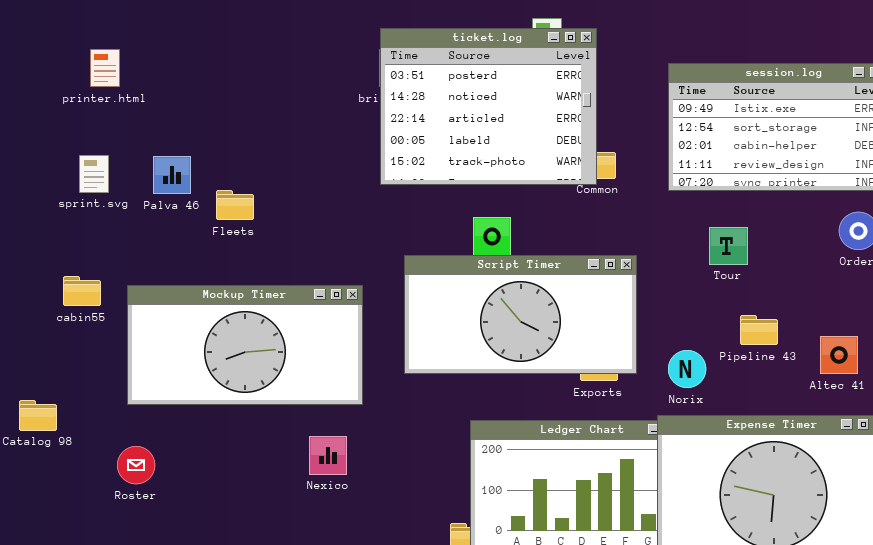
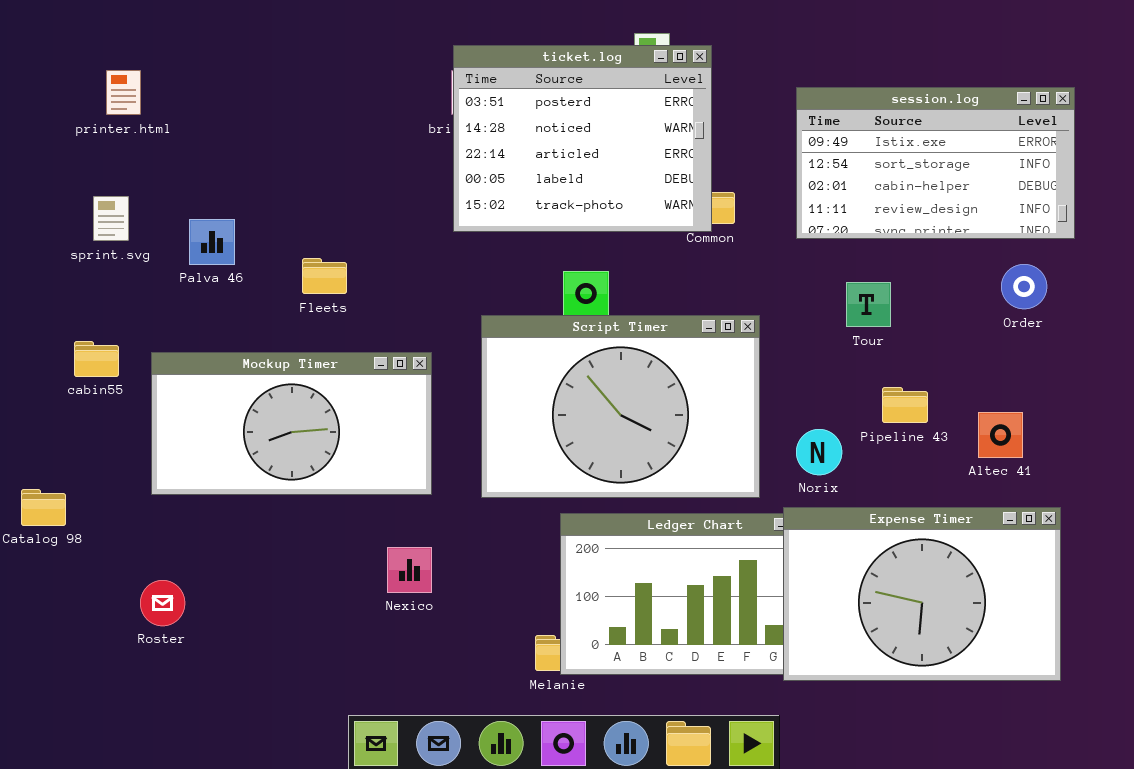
Palva 46: [153,156,191,194] -> [189,219,235,265], moved
Fleets: [216,190,254,220] -> [302,258,347,294], moved
Script Timer: [404,255,637,374] -> [481,315,760,498], resized
Nexico: [309,436,347,475] -> [387,547,432,593], moved
Roster: [117,446,155,484] -> [140,580,185,626], moved

